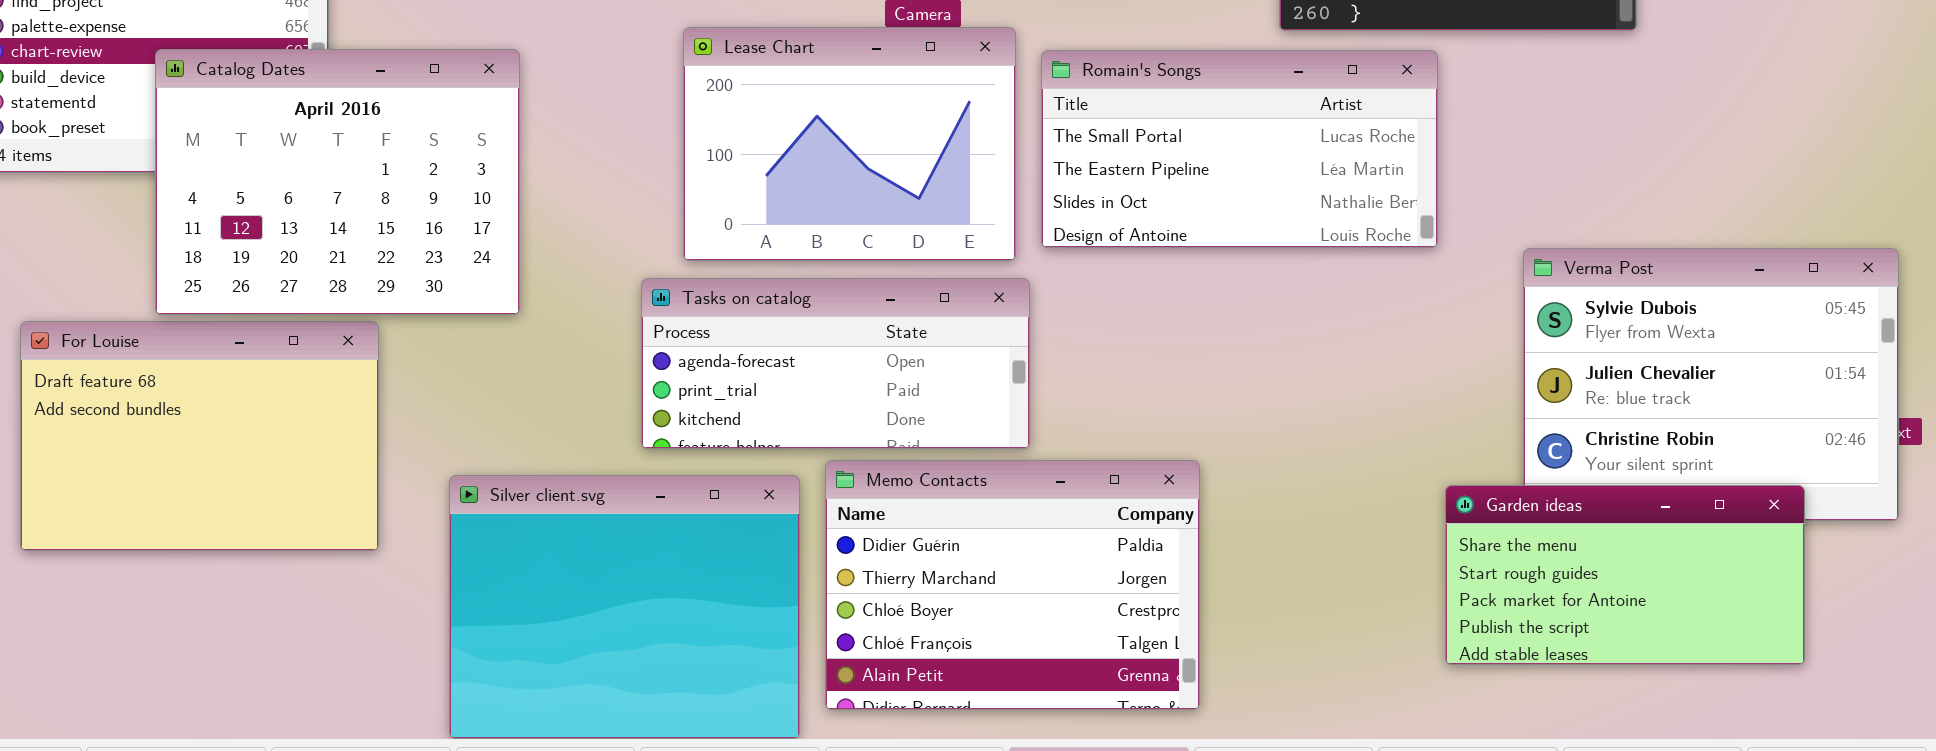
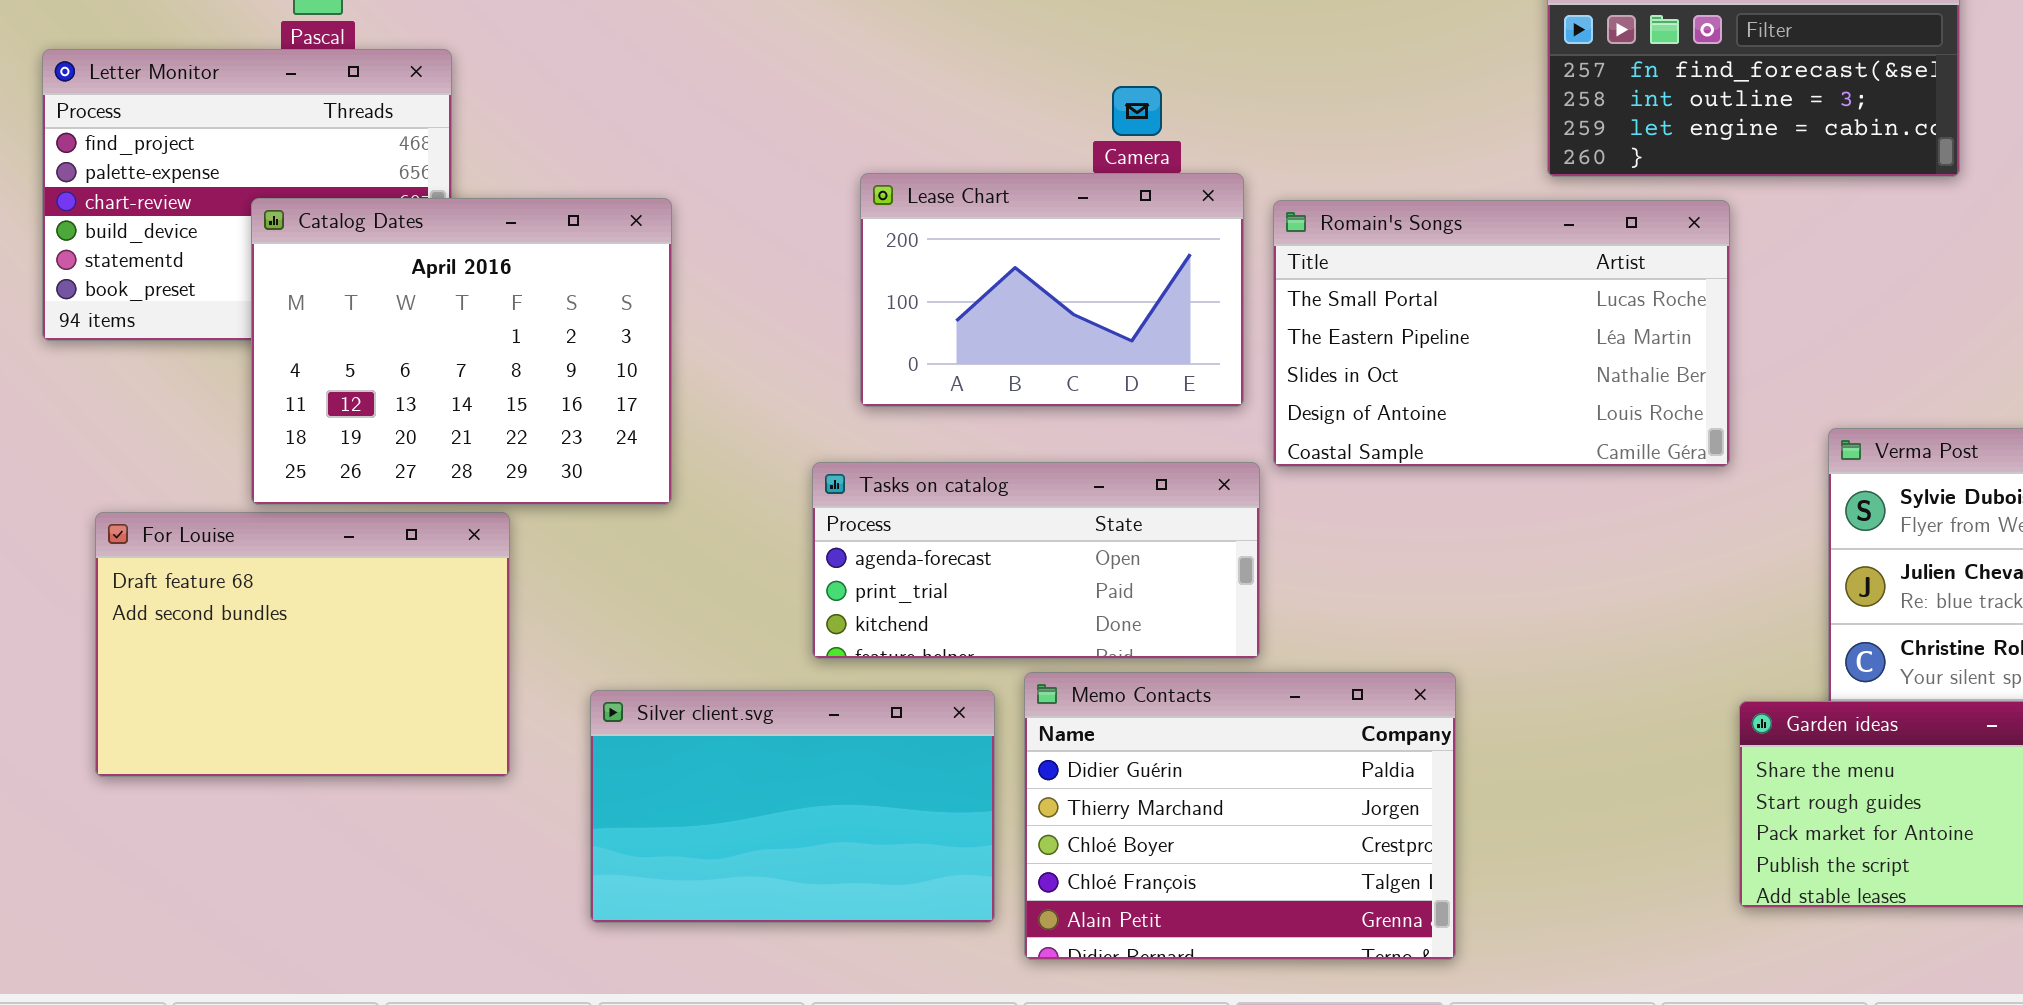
Lease Chart: [683,27,1016,261] -> [860,173,1244,407], resized
Romain's Songs: [1041,50,1438,248] -> [1273,200,1730,467], resized
Silver client.svg: [449,475,800,739] -> [590,690,995,923], resized

